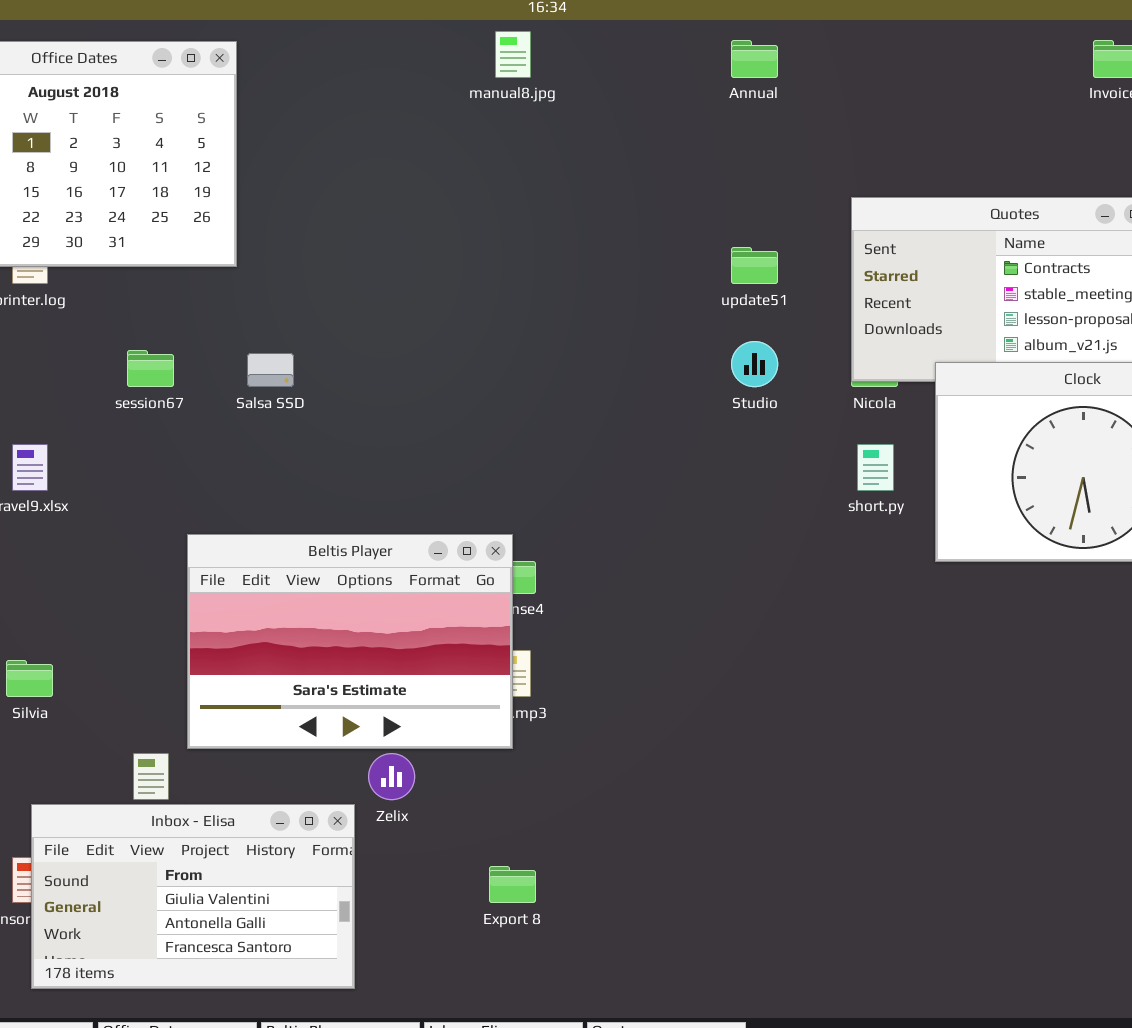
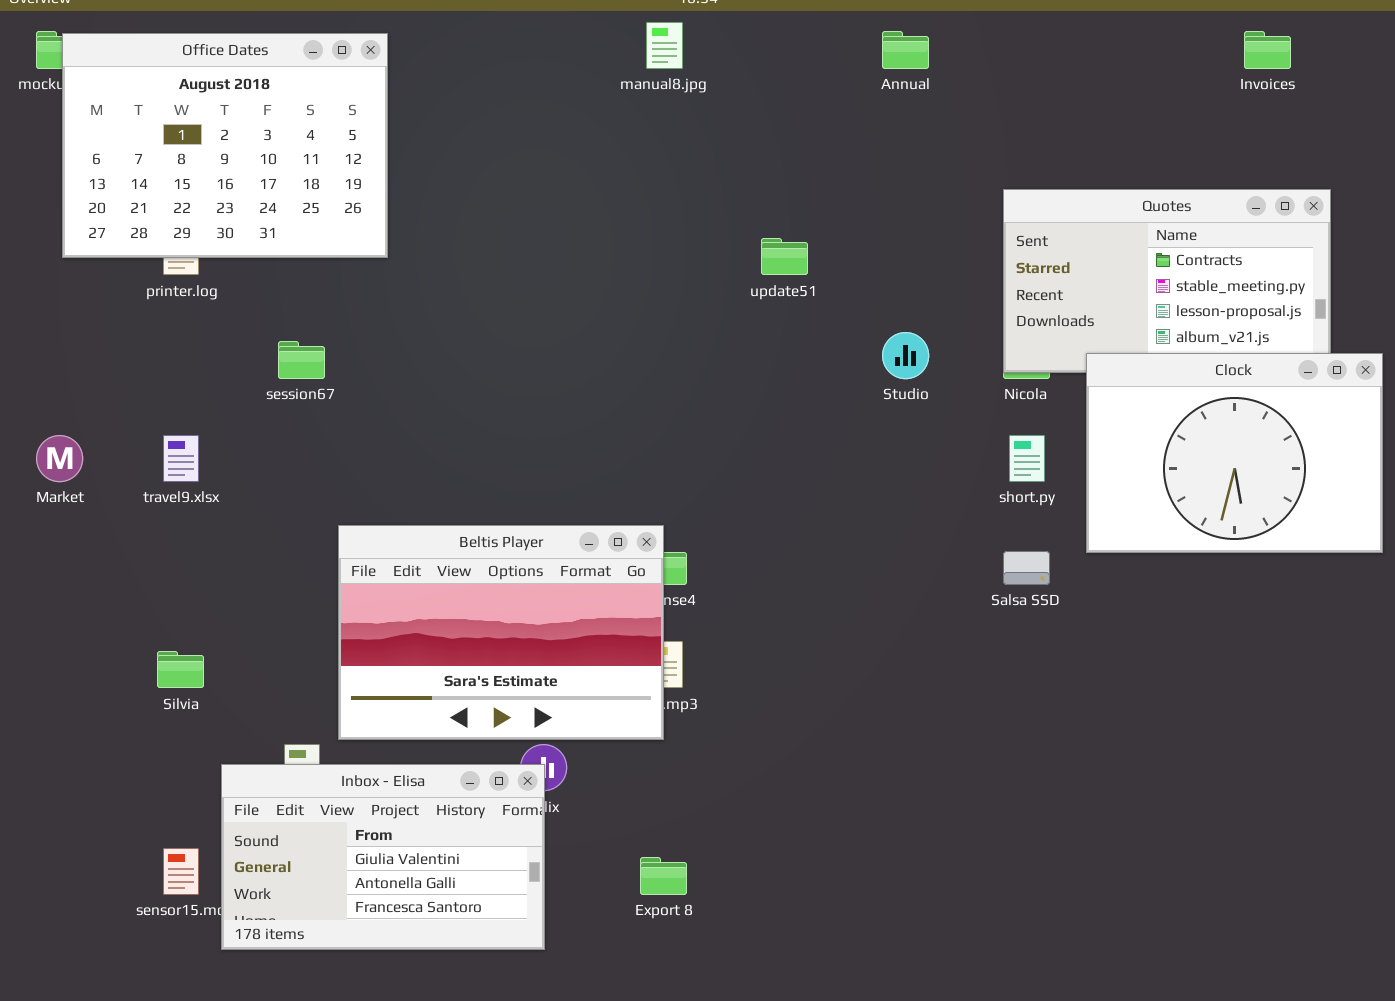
update51: [731,247,778,284] -> [761,238,808,275], moved
Salsa SSD: [247,353,294,387] -> [1003,551,1050,585], moved
Inbox - Elisa: [31,804,355,989] -> [221,764,545,950], moved

